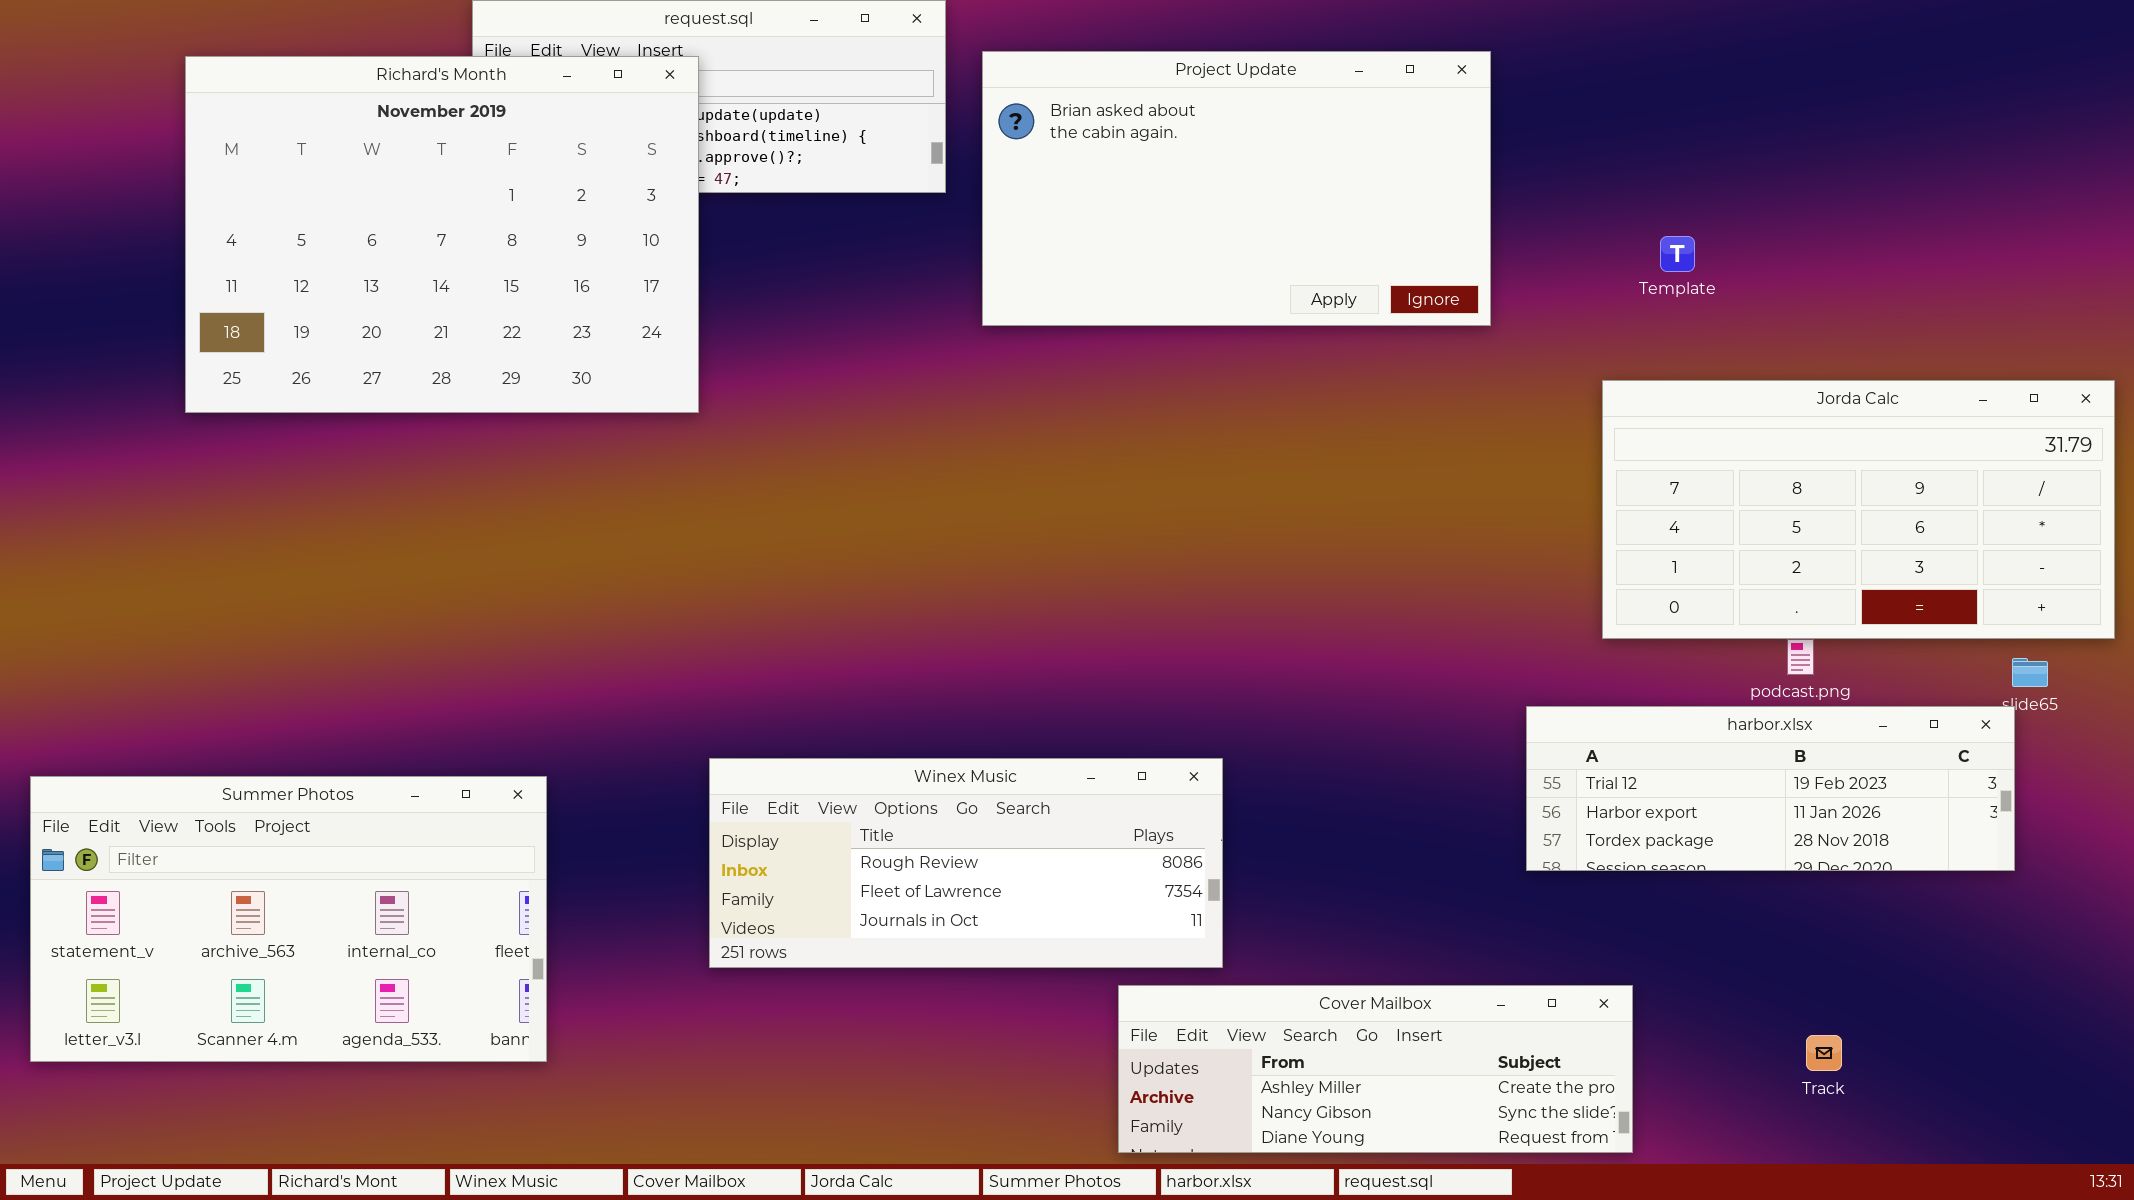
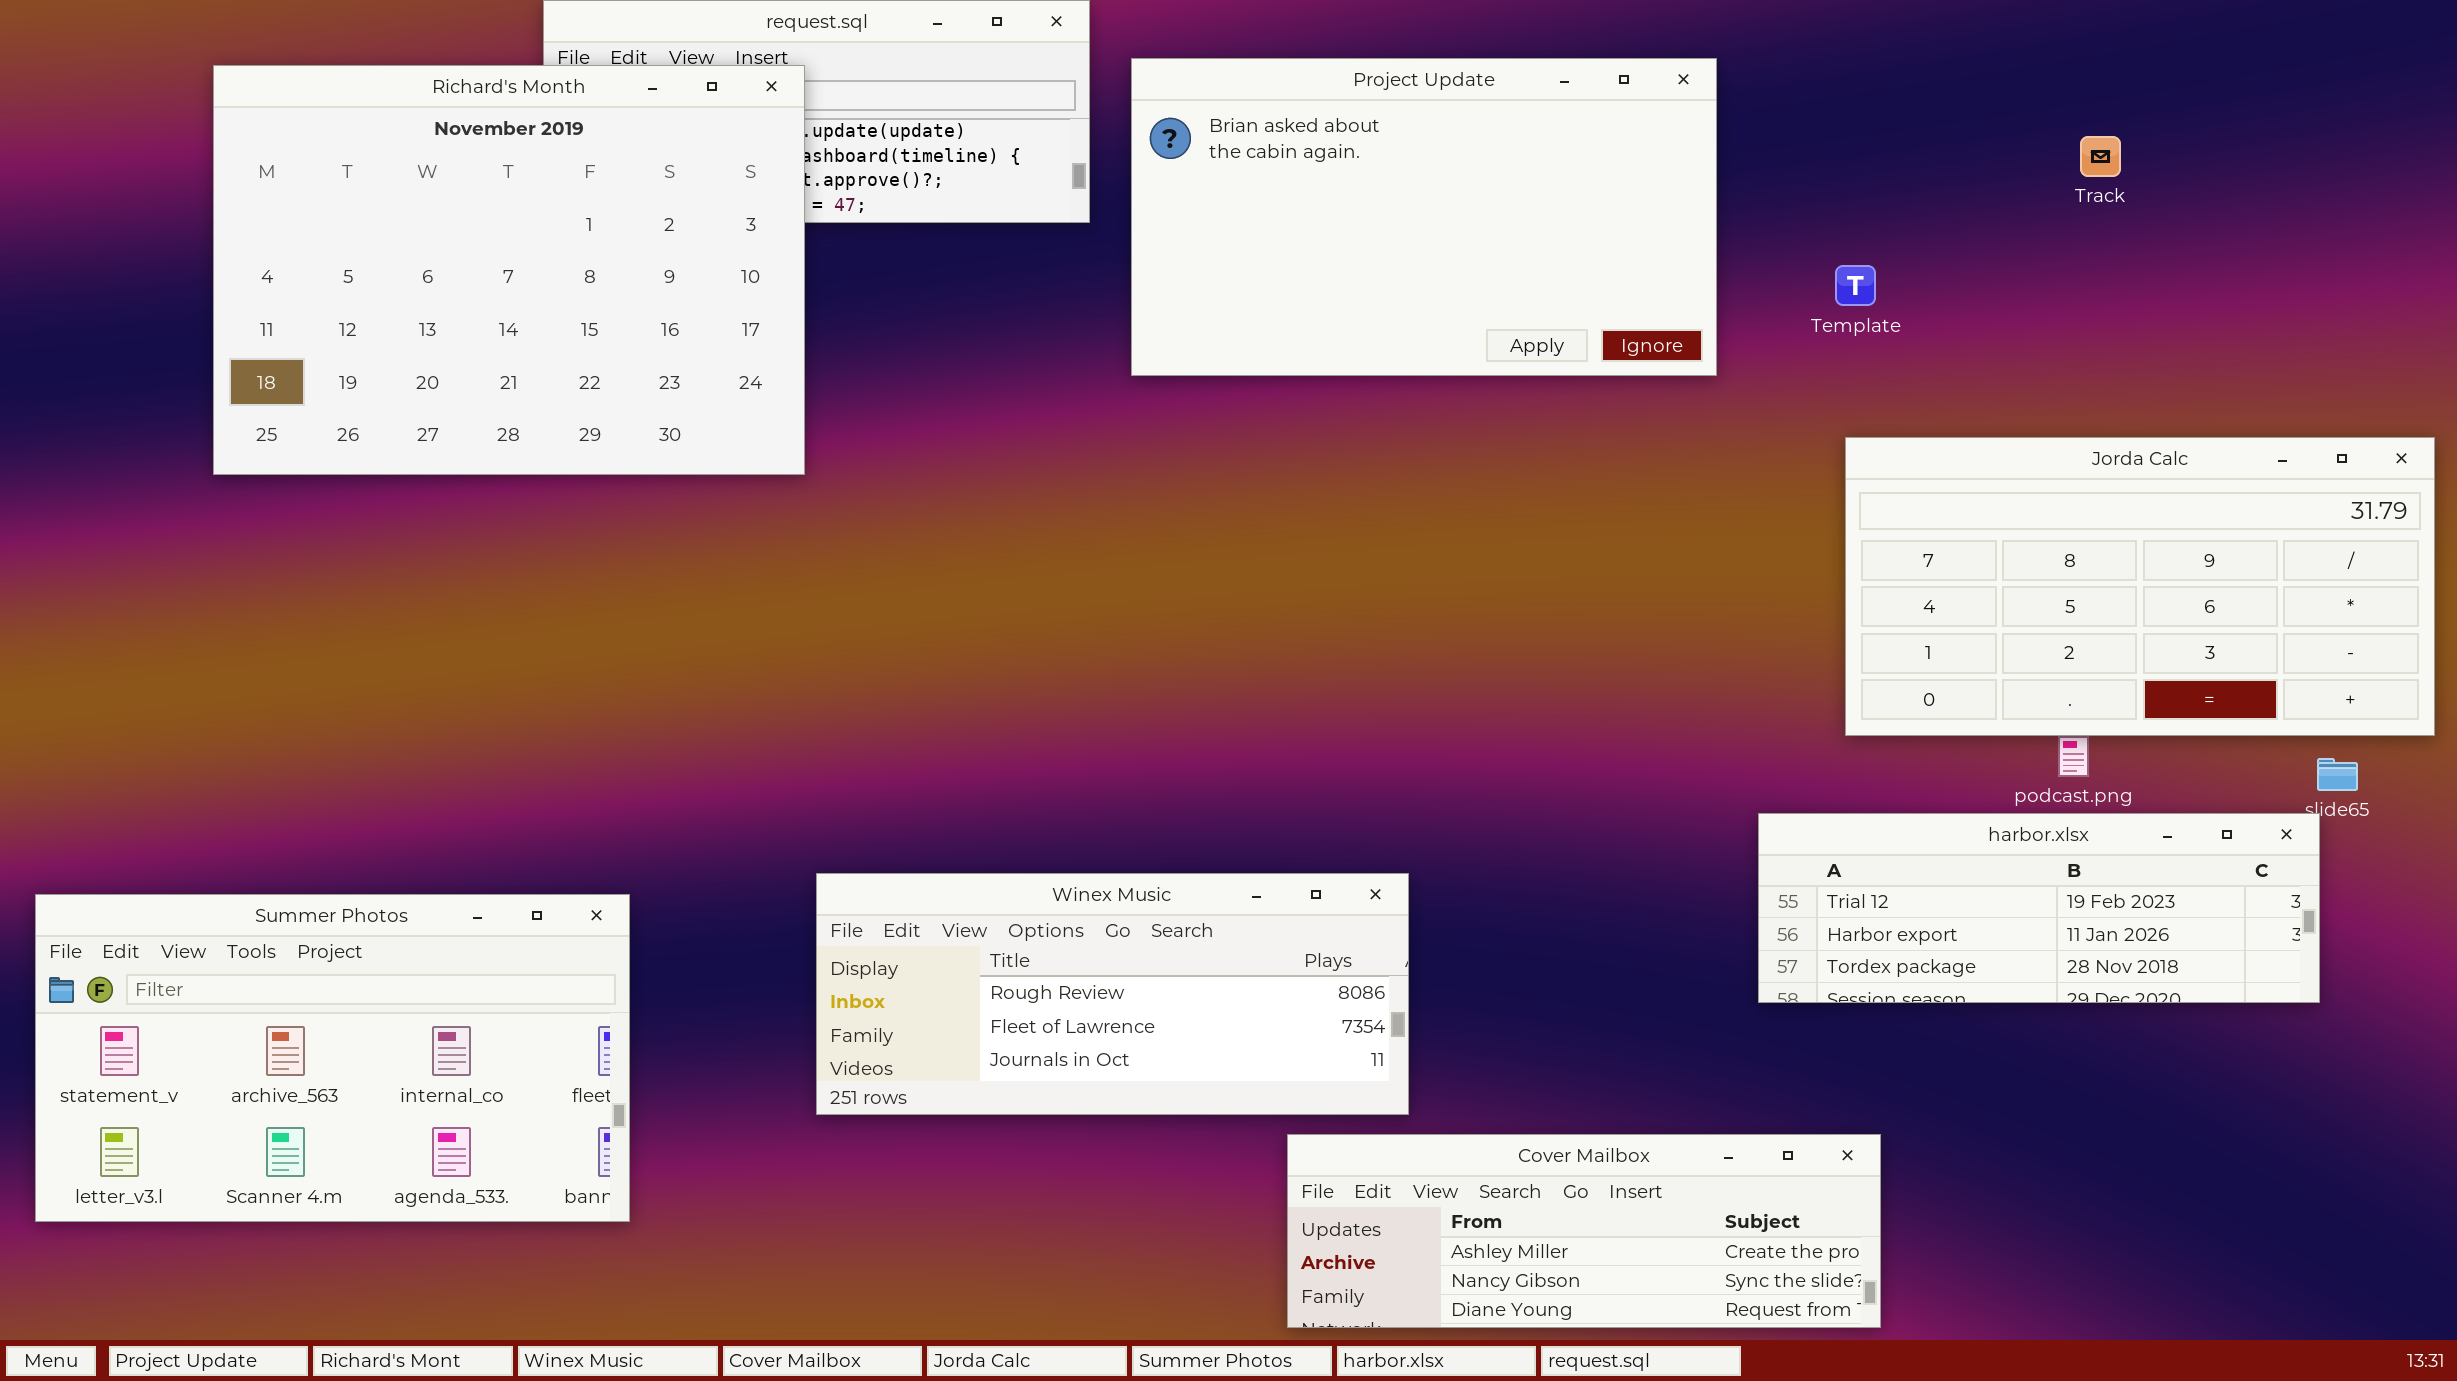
Template: [1660,236,1695,272] -> [1835,265,1876,306], moved
Track: [1806,1035,1842,1071] -> [2080,136,2121,177], moved

